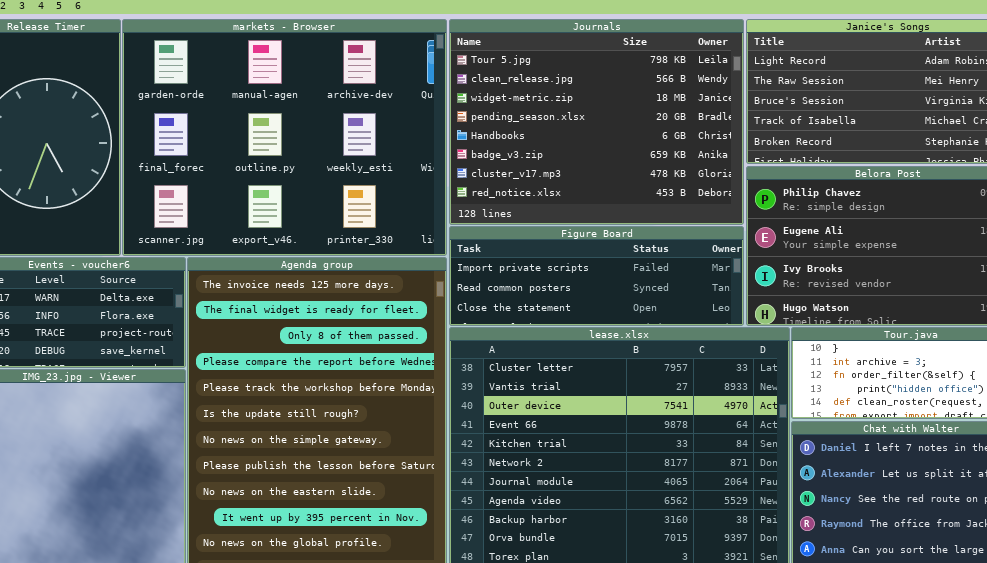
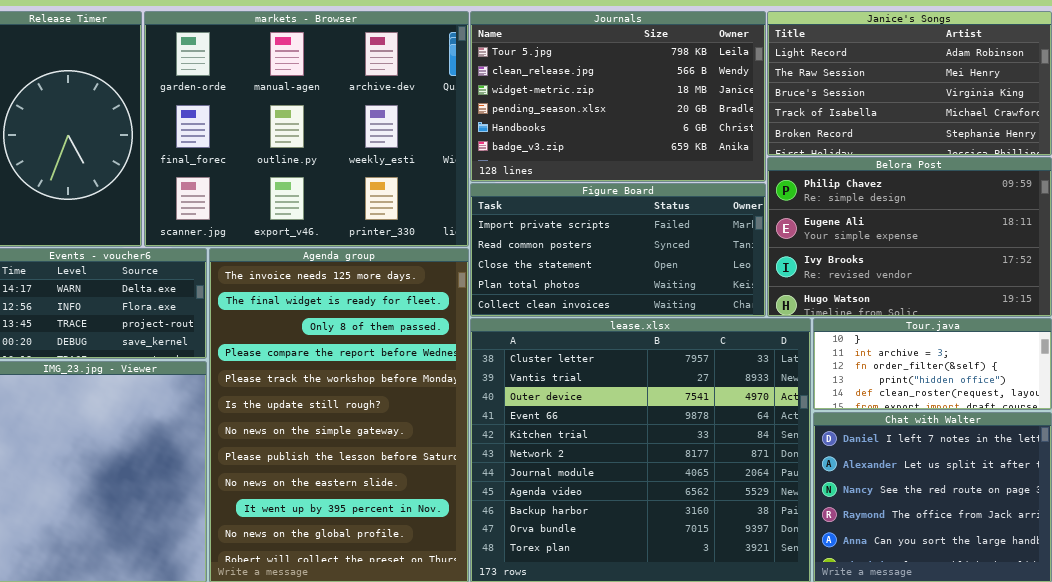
Journals: [449,19,744,225] -> [470,11,766,182], resized
Figure Board: [449,226,744,326] -> [470,183,766,317], resized

